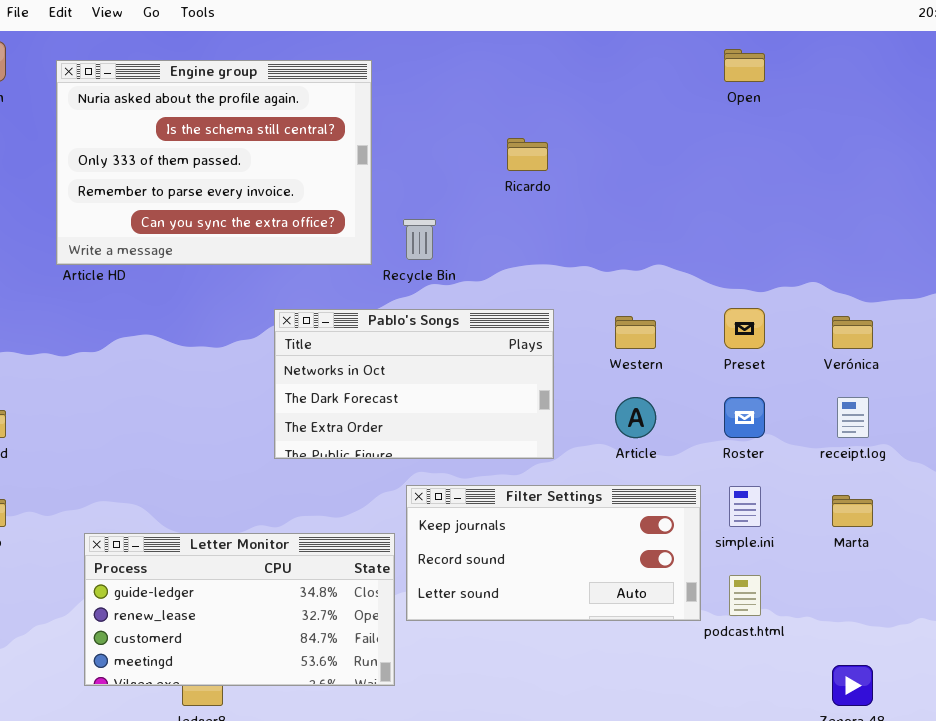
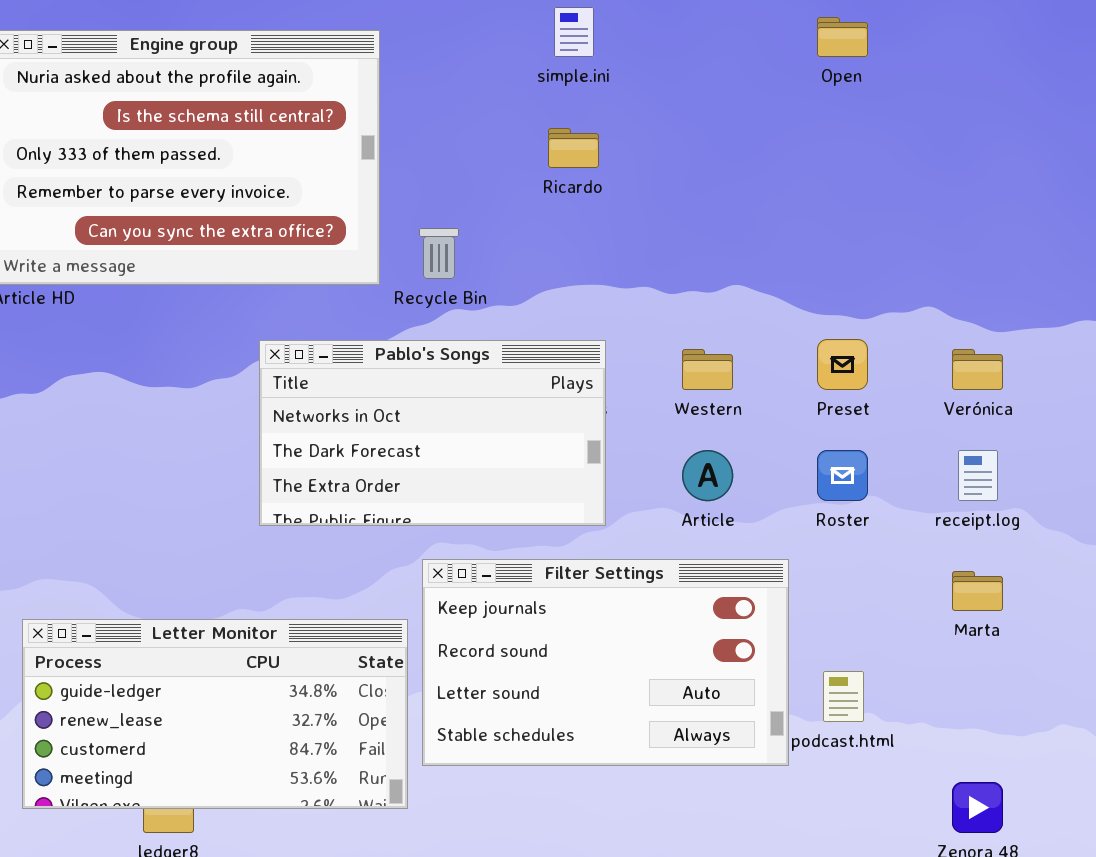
Filter Settings: [406,485,701,621] -> [422,559,789,766], resized
simple.ini: [729,486,761,527] -> [554,7,594,57], moved

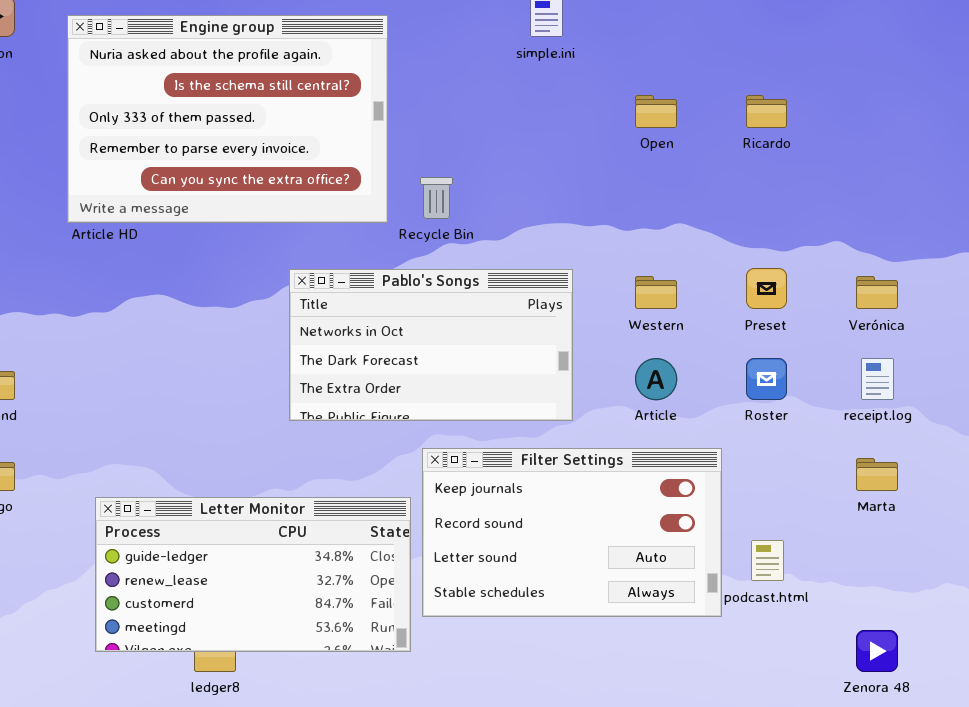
Open: [817,17,868,57] -> [635,95,677,128], moved
Ricardo: [548,128,599,168] -> [746,95,787,128], moved

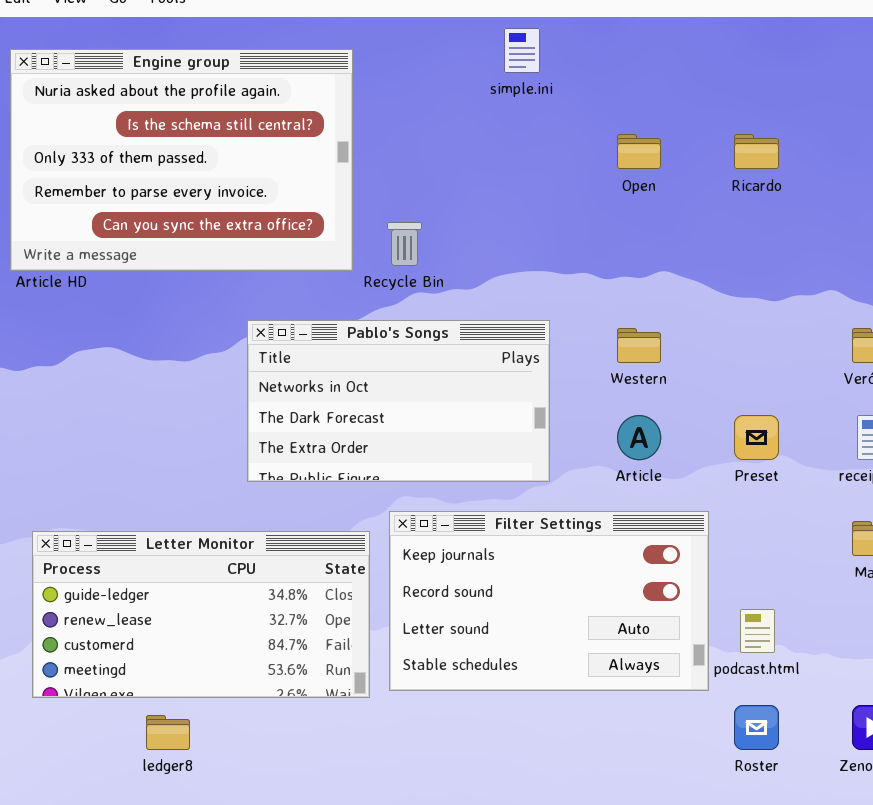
Preset: [746,268,787,309] -> [734,415,779,460], moved
Roster: [746,358,787,400] -> [734,705,779,750], moved
Letter Monitor: [95,497,411,652] -> [32,531,370,698], moved

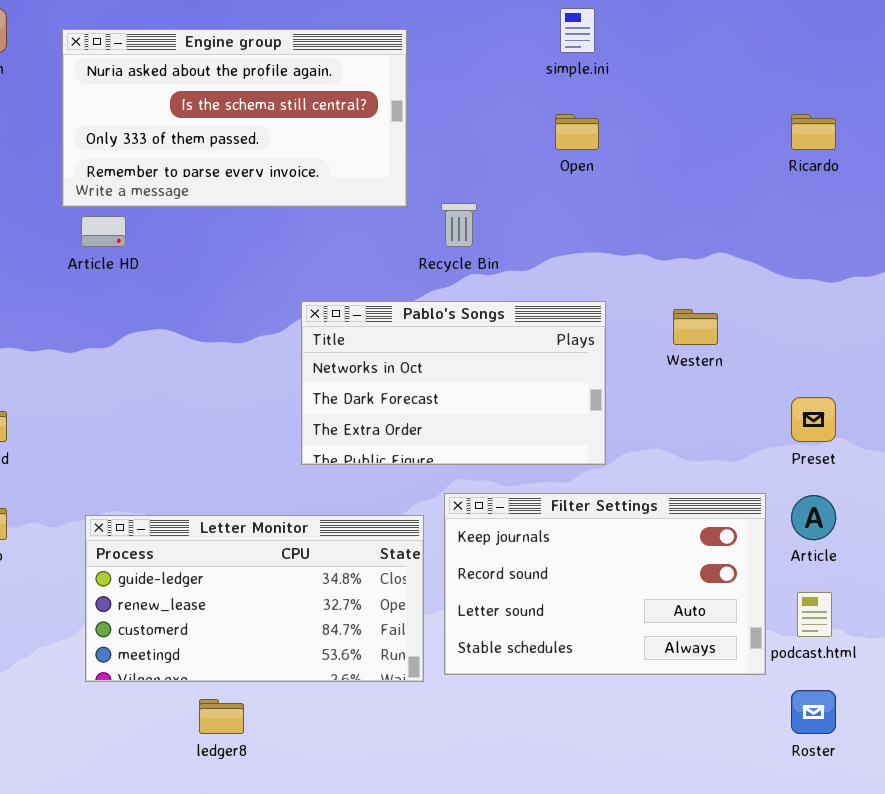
Engine group: [10,49,353,271] -> [62,29,407,207], resized
Open: [617,134,661,169] -> [555,114,599,150], moved
Article: [617,415,661,460] -> [791,495,836,540], moved

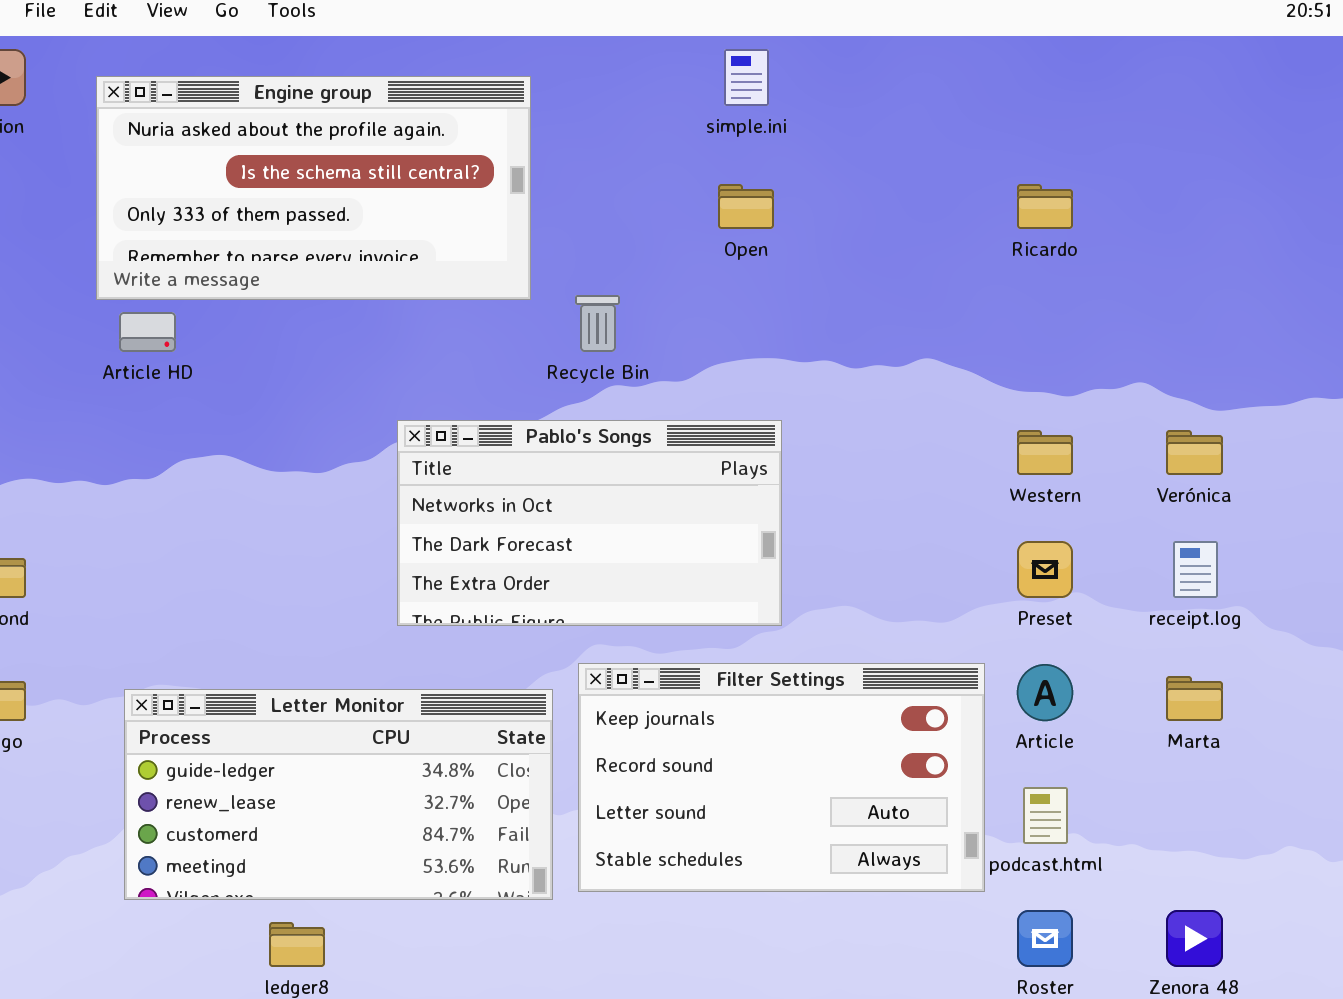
Western: [673,309,718,345] -> [1017,430,1073,475], moved

